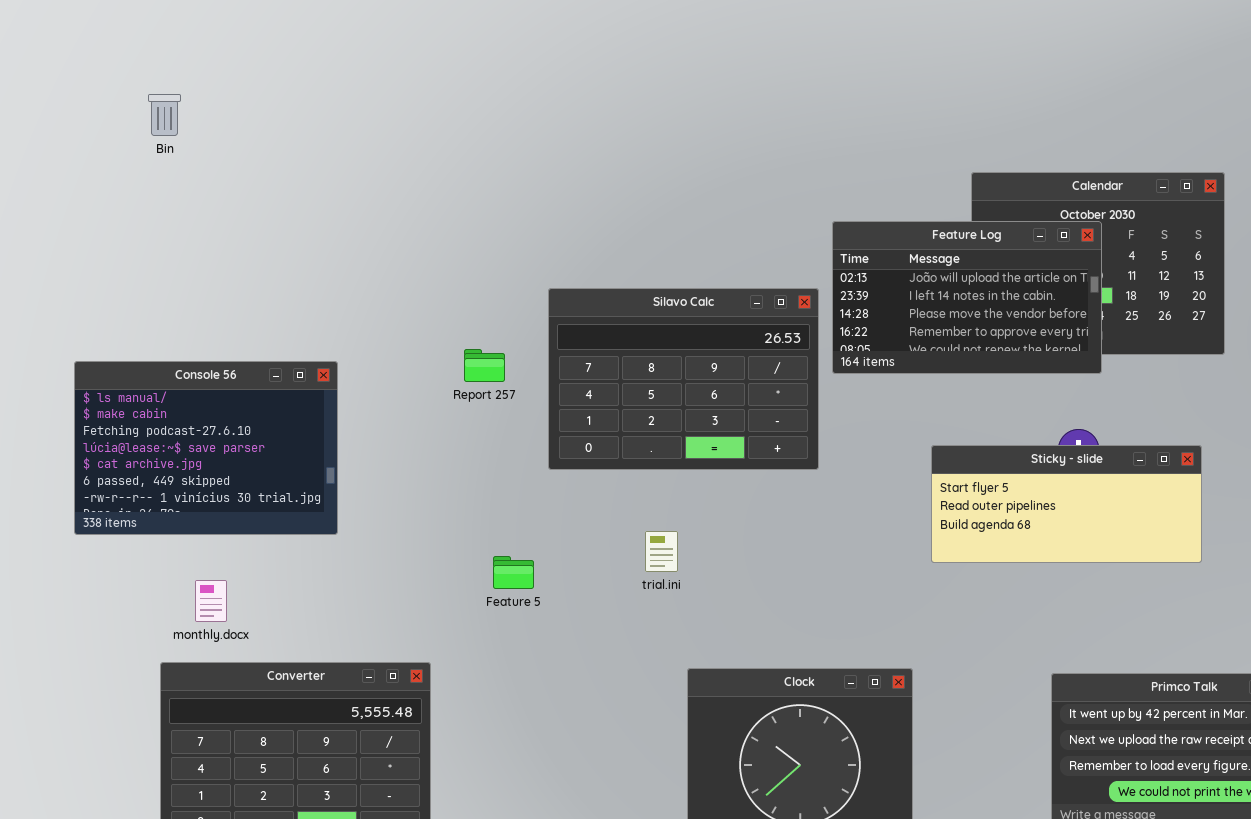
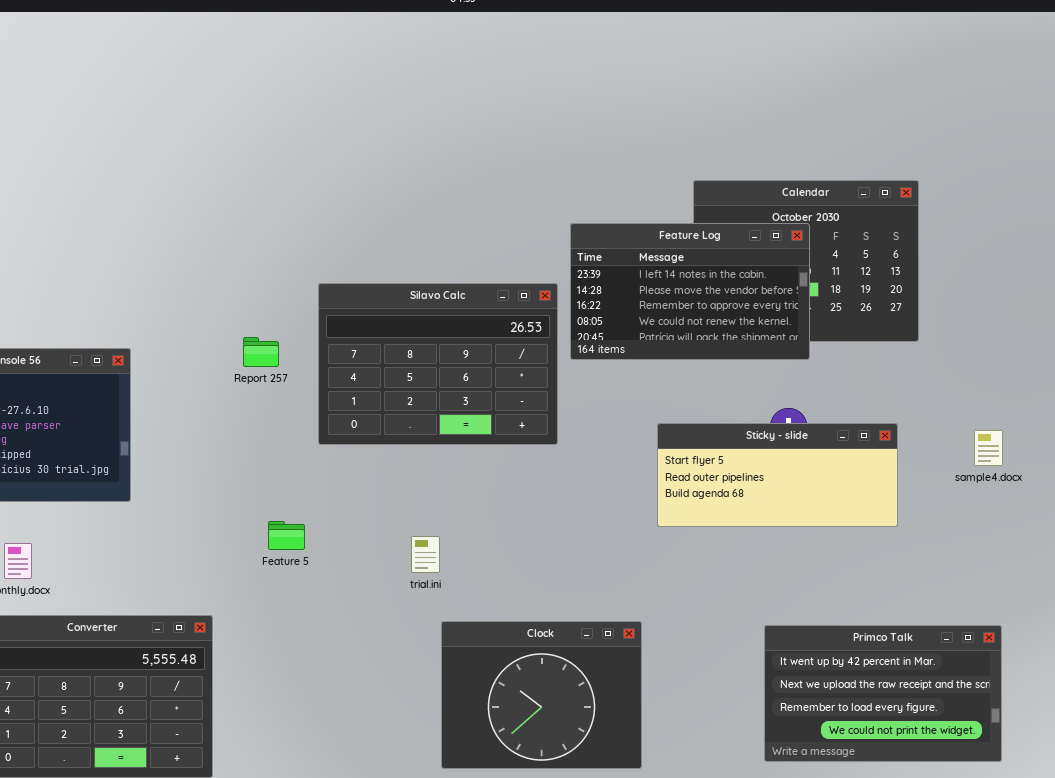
Feature Log: [832,221,1102,374] -> [570,223,810,360], scrolled down 1 row
trial.ini: [645,531,678,572] -> [411,536,440,573], moved

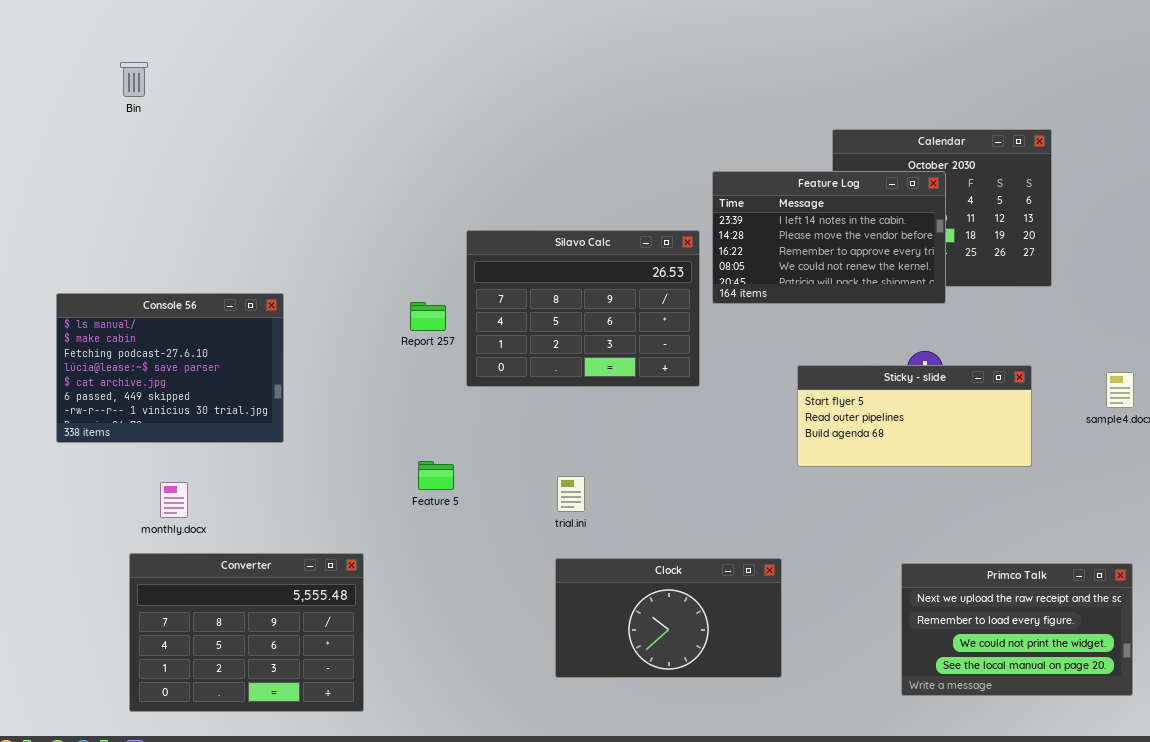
Report 257: [243,337,279,367] -> [410,302,446,331], moved
Clock: [441,621,642,769] -> [555,558,782,678], resized
Primco Talk: [764,625,1002,762] -> [901,563,1133,696], scrolled down 1 row

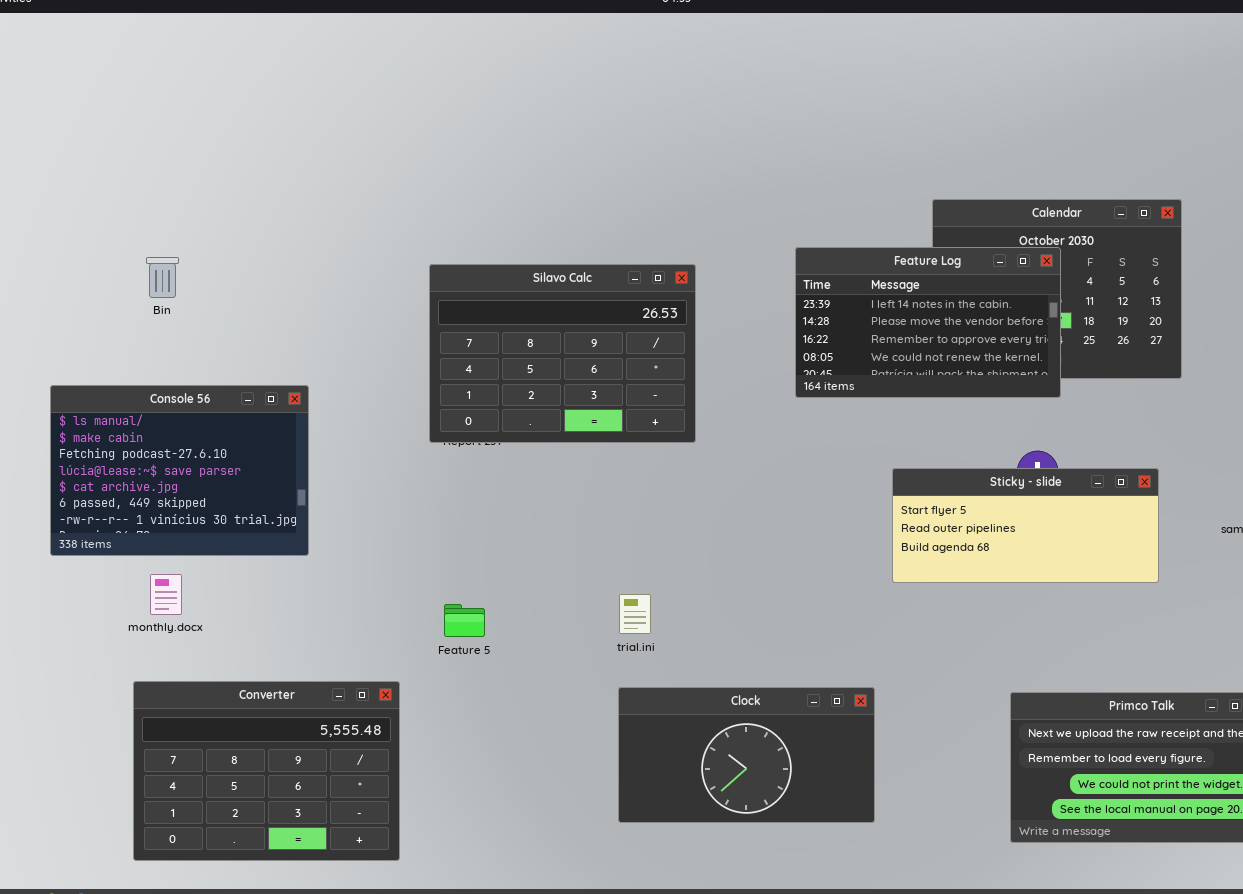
Bin: [120,62,148,97] -> [146,257,179,298], moved
Silavo Calc: [466,230,700,387] -> [429,264,696,443], moved
Feature 5: [418,461,454,490] -> [444,604,485,637], moved
monthly.docx: [160,482,188,518] -> [150,574,182,615], moved

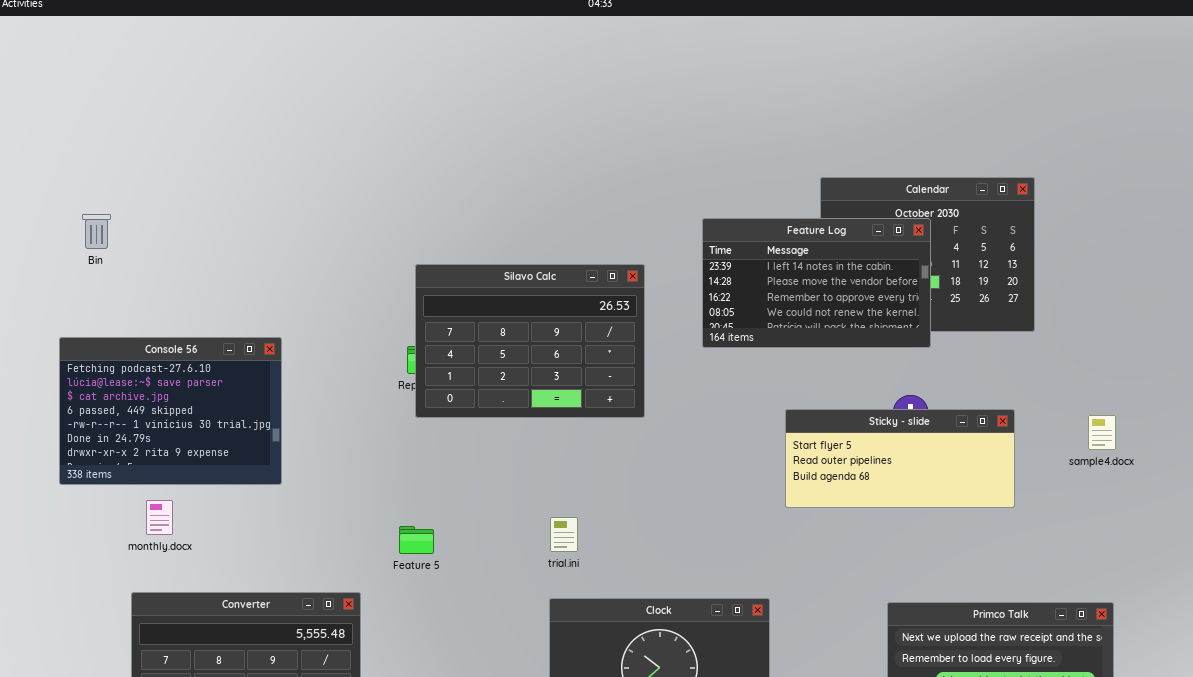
Bin: [146,257,179,298] -> [82,214,111,249], moved
Silavo Calc: [429,264,696,443] -> [415,264,645,418], moved
Console 56: [50,385,309,556] -> [59,337,282,485], scrolled down 2 rows

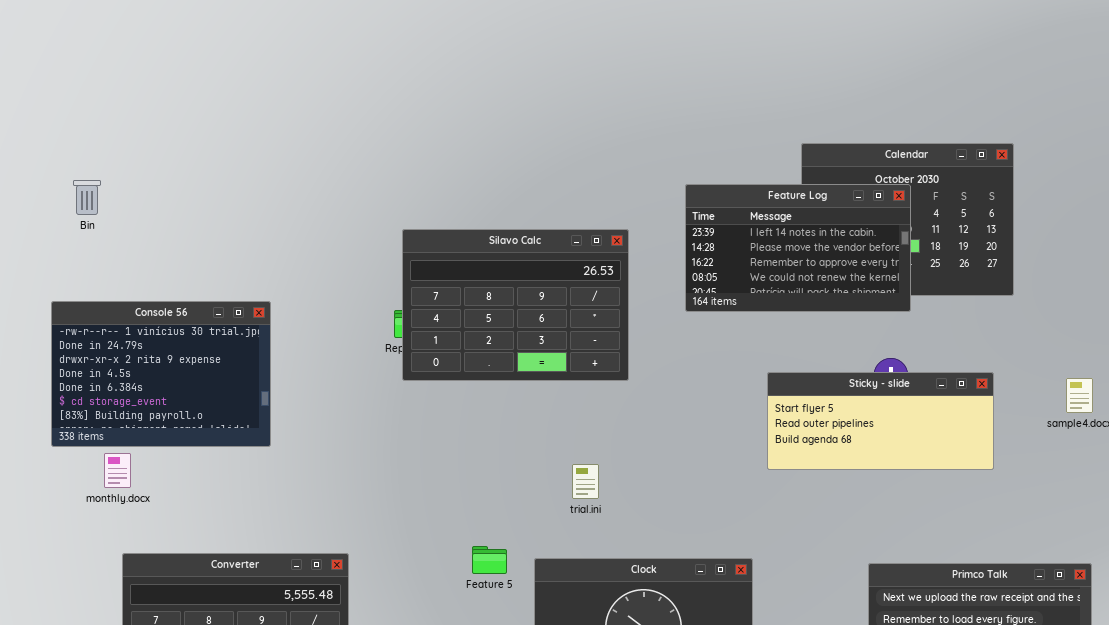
Console 56: [59,337,282,485] -> [51,301,271,447], scrolled down 4 rows
monthly.docx: [146,500,173,535] -> [104,453,131,488], moved
trial.ini: [550,517,578,552] -> [572,464,599,499], moved
Feature 5: [399,526,434,554] -> [472,546,507,574], moved

